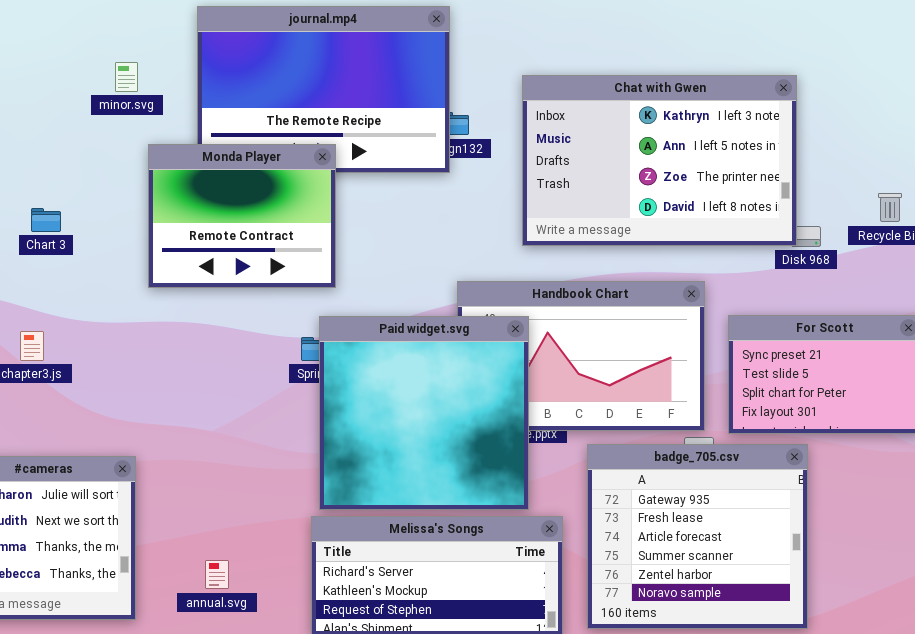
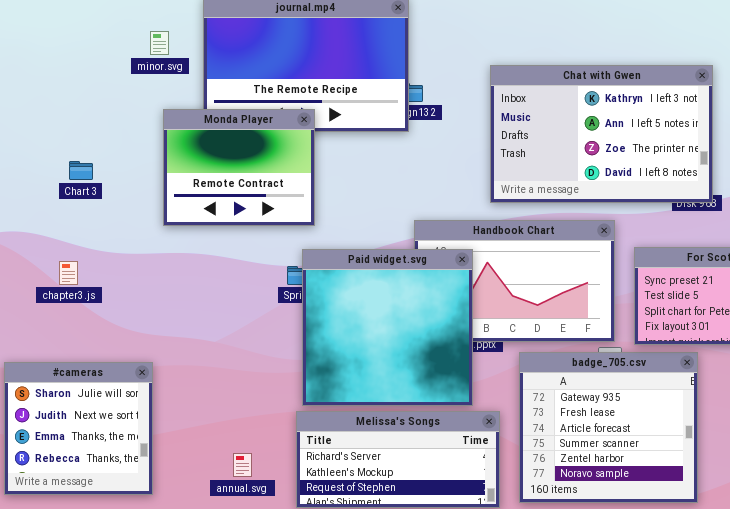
minor.svg: [115,62,138,92] -> [150,31,169,55], moved
Chat with Gwen: [522,75,797,246] -> [490,65,713,203], moved
annual.svg: [205,560,229,589] -> [233,453,252,477], moved

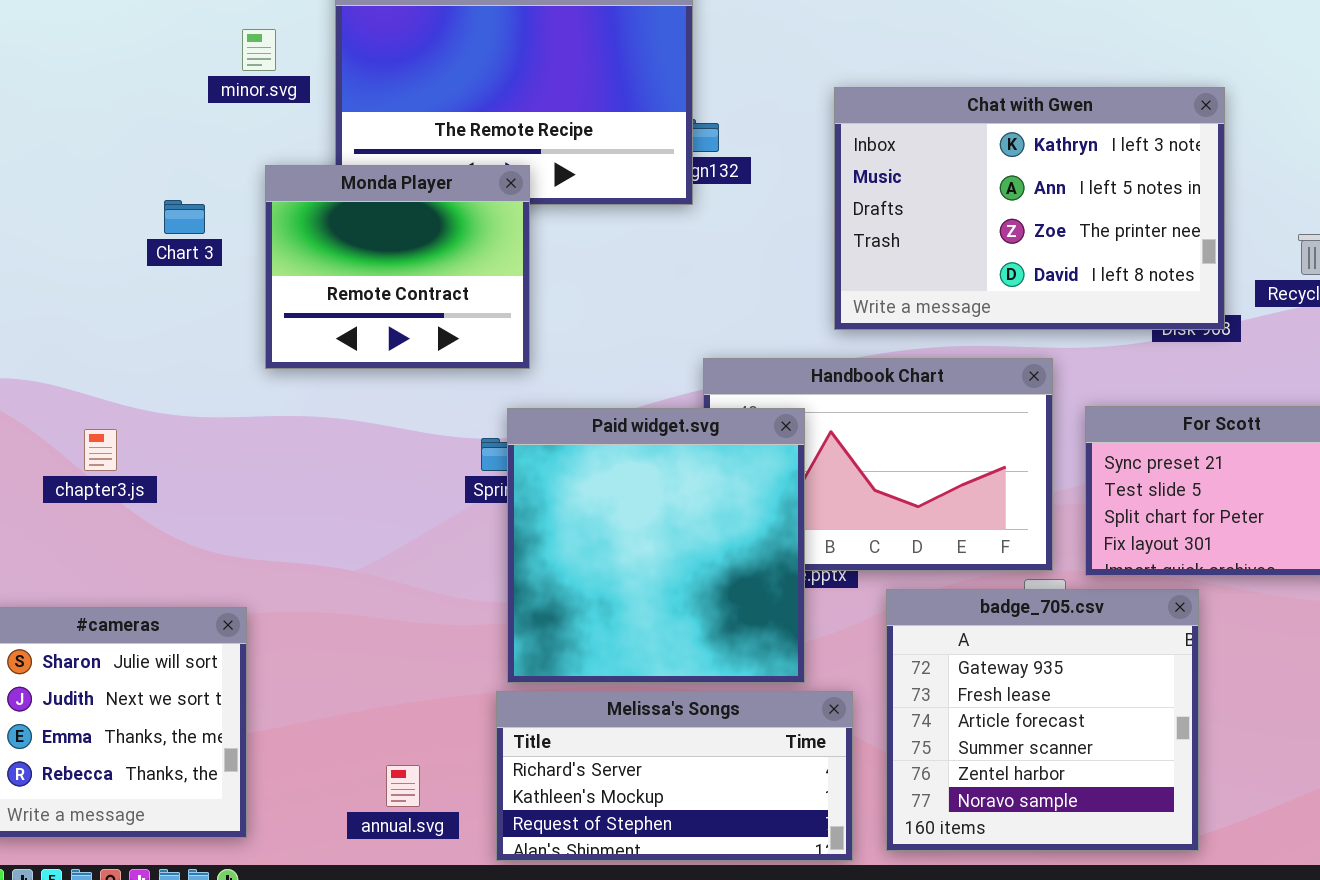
Chart 3: [69,161,93,180] -> [164,200,205,234], moved

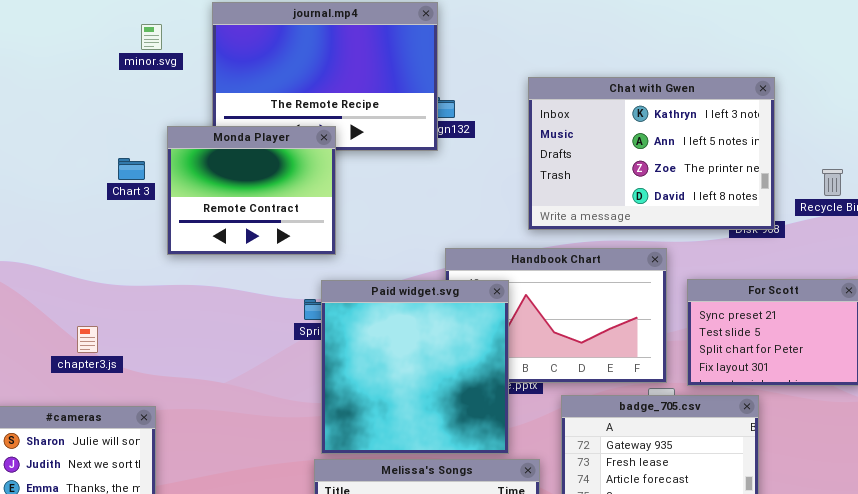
minor.svg: [242,29,276,71] -> [141,24,162,50], moved
Chart 3: [164,200,205,234] -> [118,158,145,180], moved
chapter3.js: [84,429,117,471] -> [77,326,98,353], moved

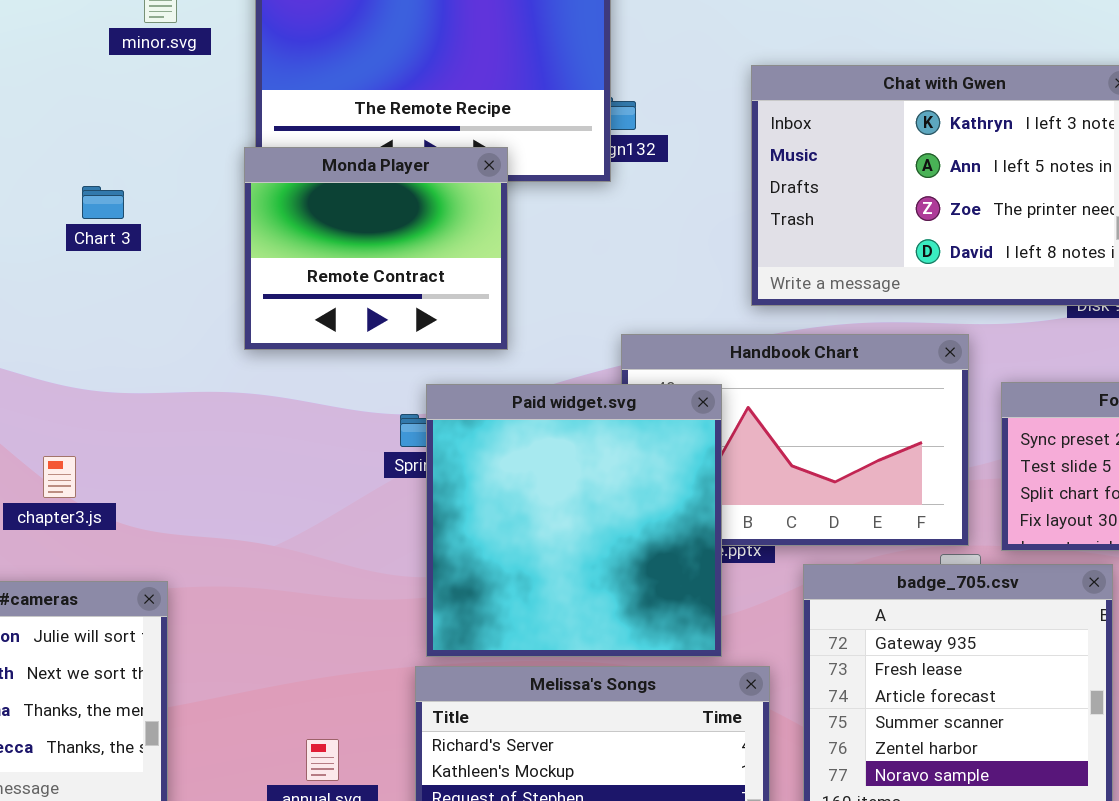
Monda Player: [167,126,336,255] -> [244,147,508,350], moved
Chart 3: [118,158,145,180] -> [82,186,124,219], moved

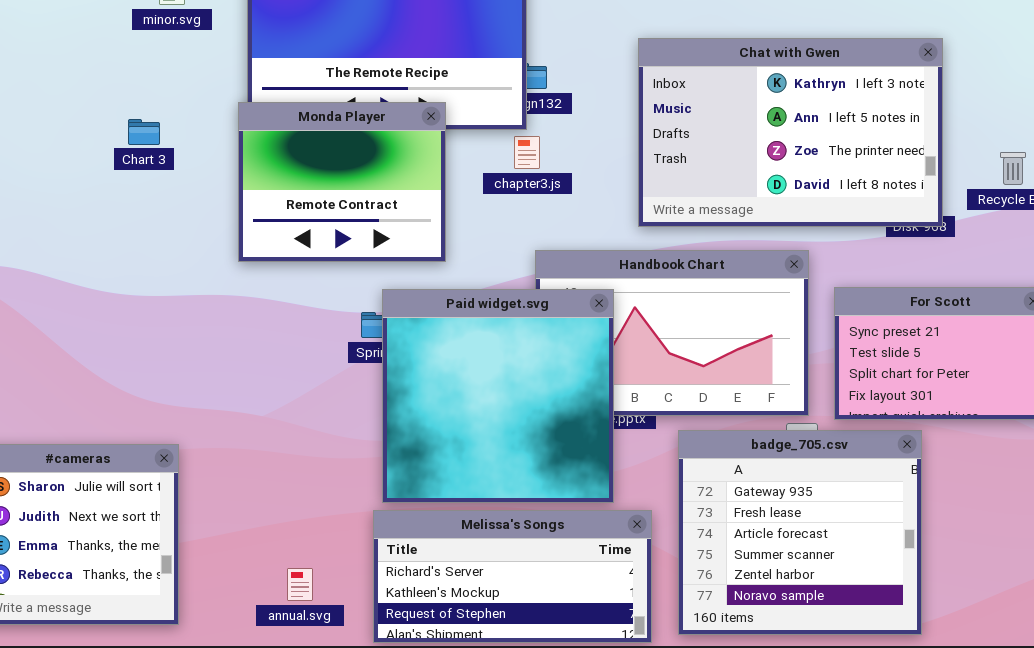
Chart 3: [82,186,124,219] -> [128,119,160,145], moved
chapter3.js: [43,456,76,498] -> [514,136,540,169], moved

